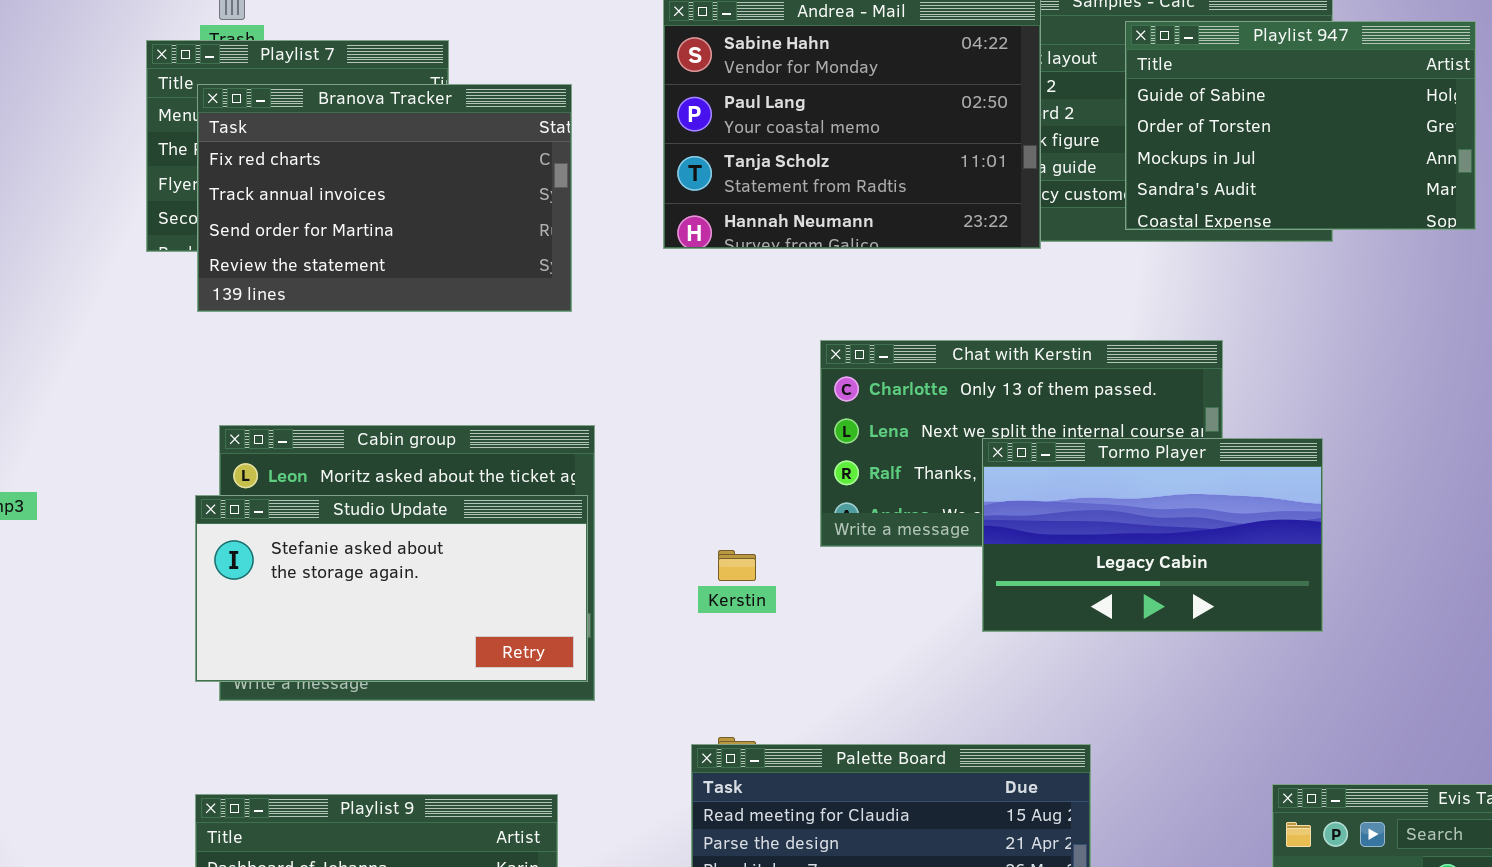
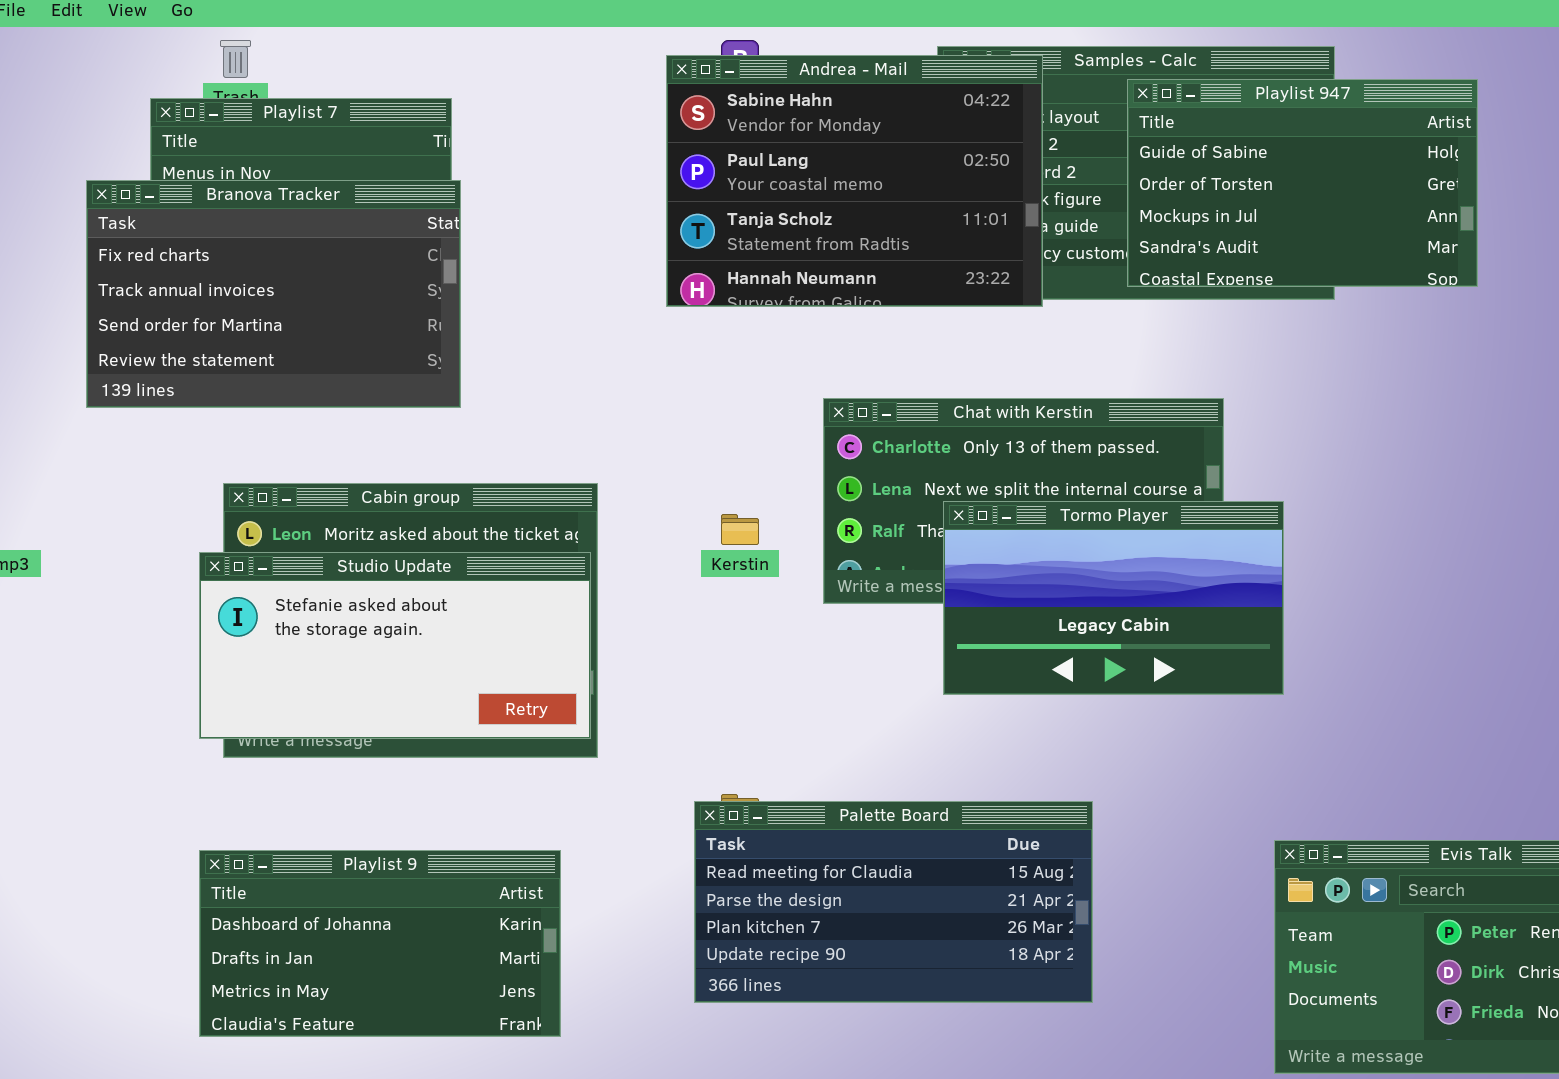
Branova Tracker: [197,84,572,312] -> [86,180,461,408], moved
Tormo Player: [982,438,1323,632] -> [943,501,1284,695], moved
Kerstin: [718,550,756,581] -> [721,514,759,545], moved

